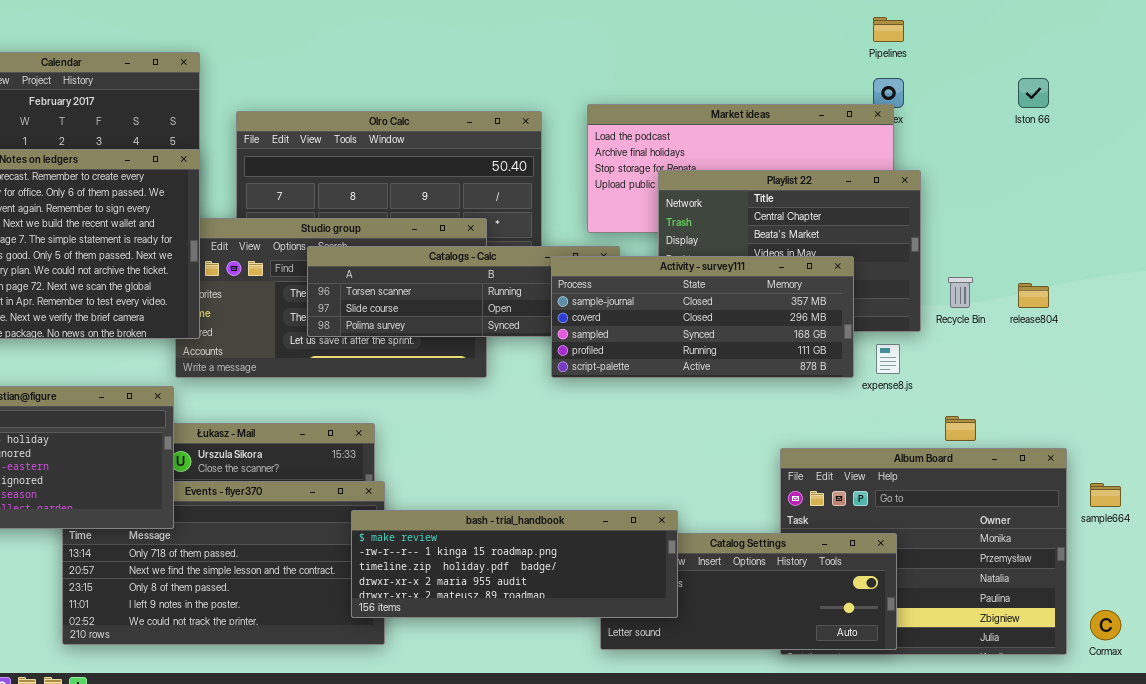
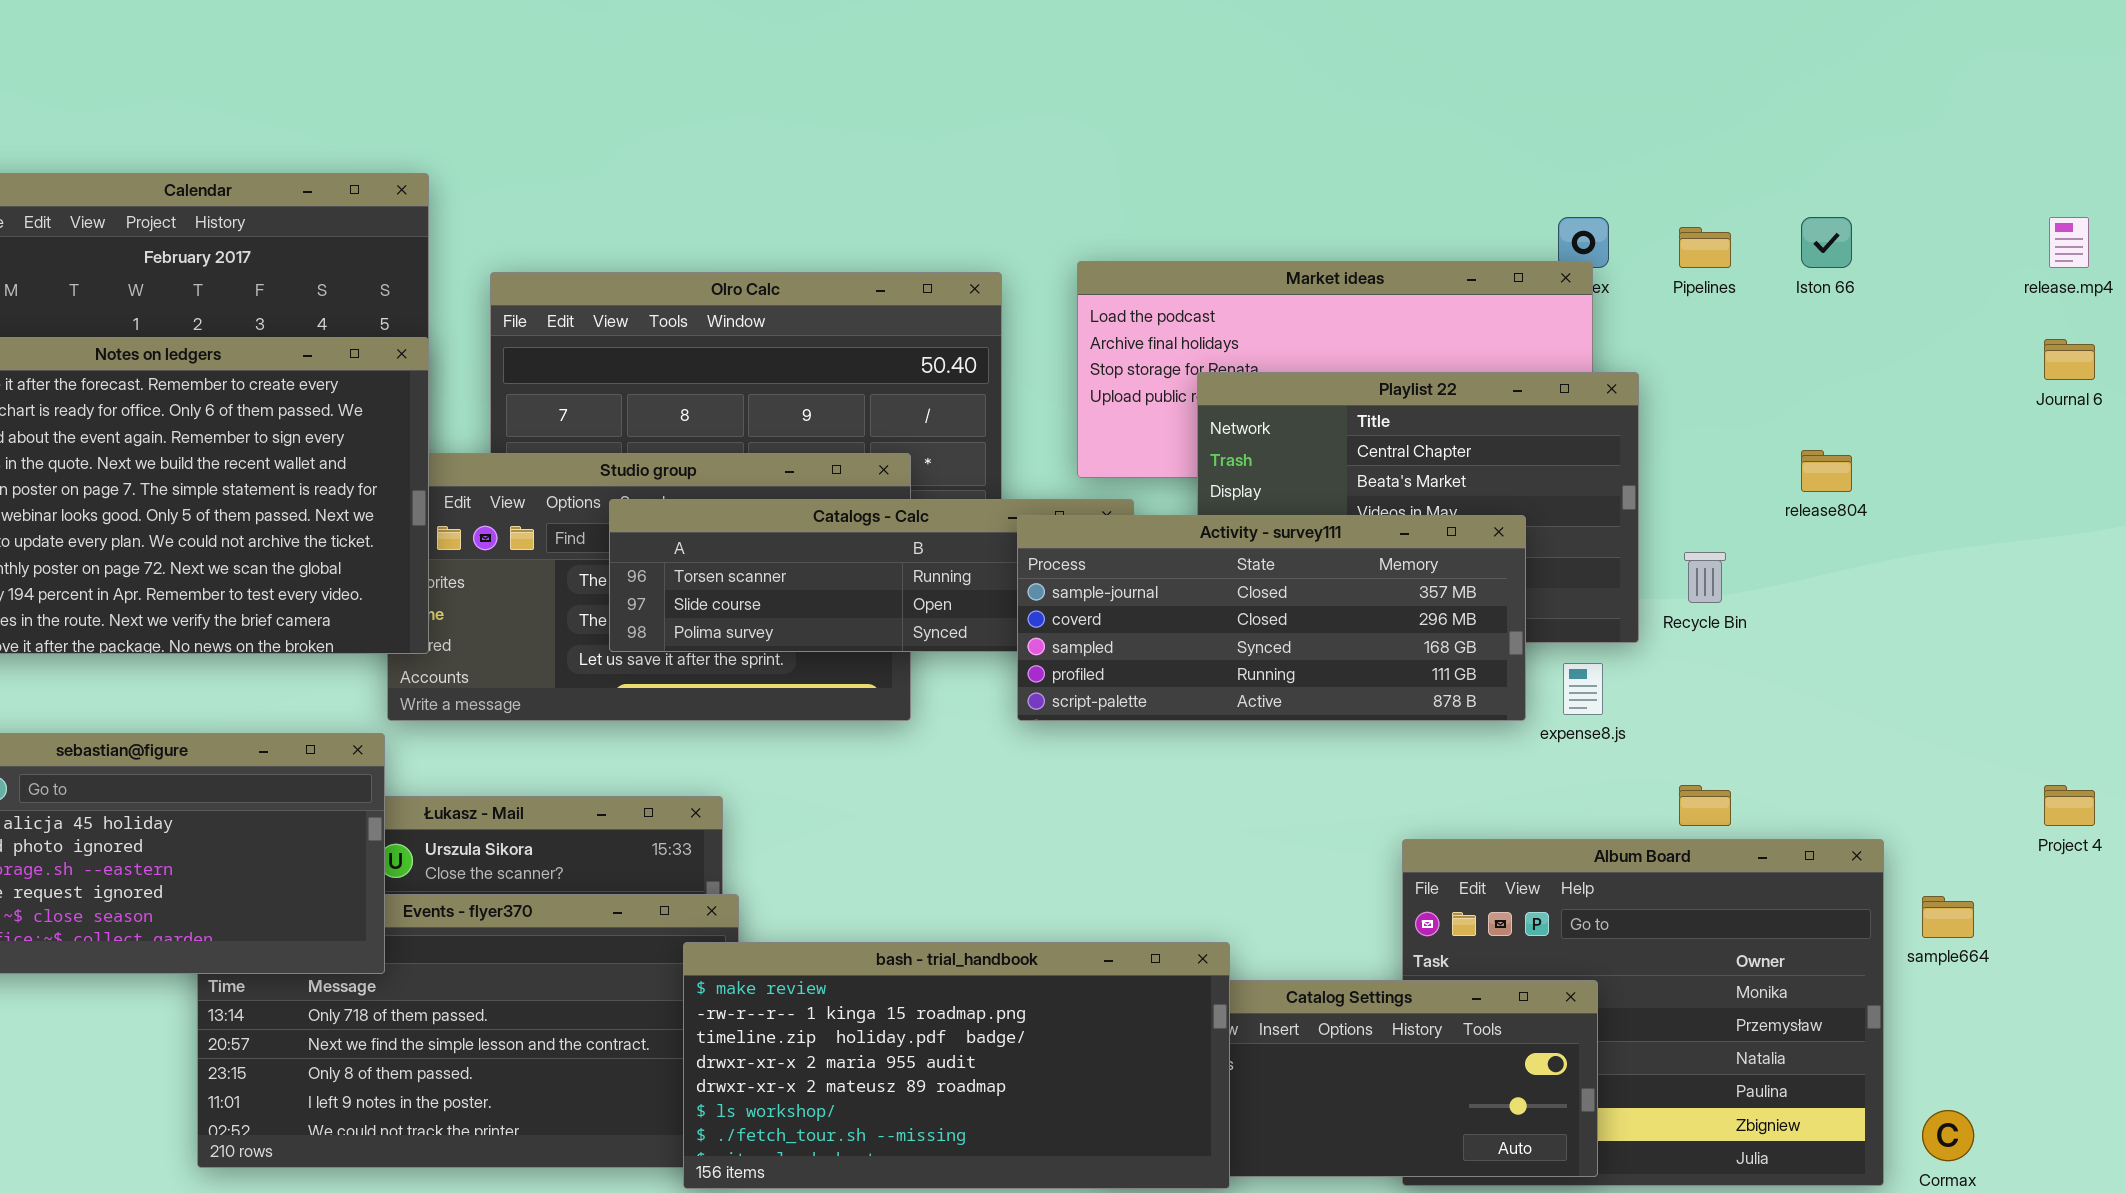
Pipelines: [873,17,904,42] -> [1679,227,1731,268], moved
release804: [1018,283,1049,308] -> [1801,450,1852,492], moved
bash - trial_handbook: [351,510,678,618] -> [683,942,1230,1189], resized

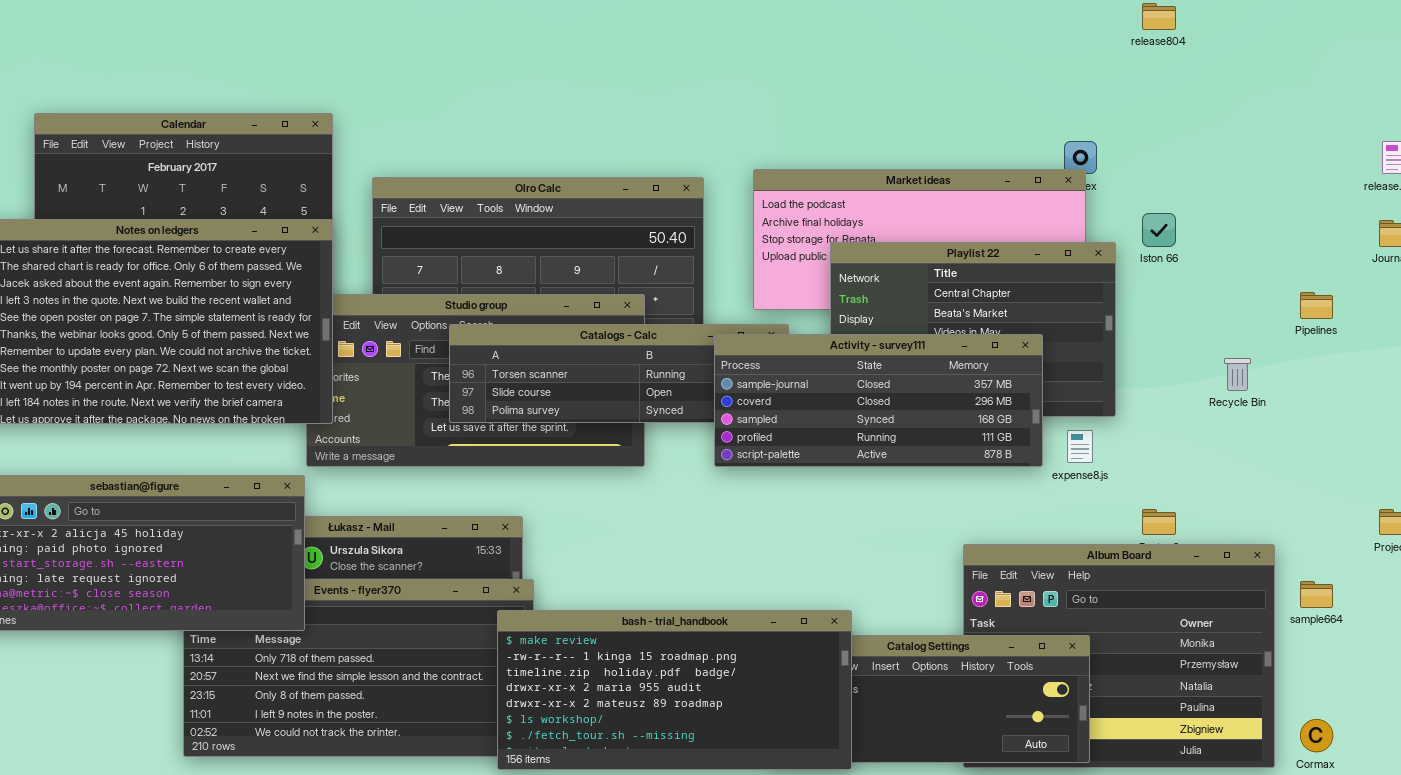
Iston 66: [1801,217,1852,268] -> [1142,213,1176,247], moved
Pipelines: [1679,227,1731,268] -> [1300,292,1333,319], moved
release804: [1801,450,1852,492] -> [1142,3,1176,30], moved
Recycle Bin: [1684,552,1726,603] -> [1224,358,1251,391], moved

